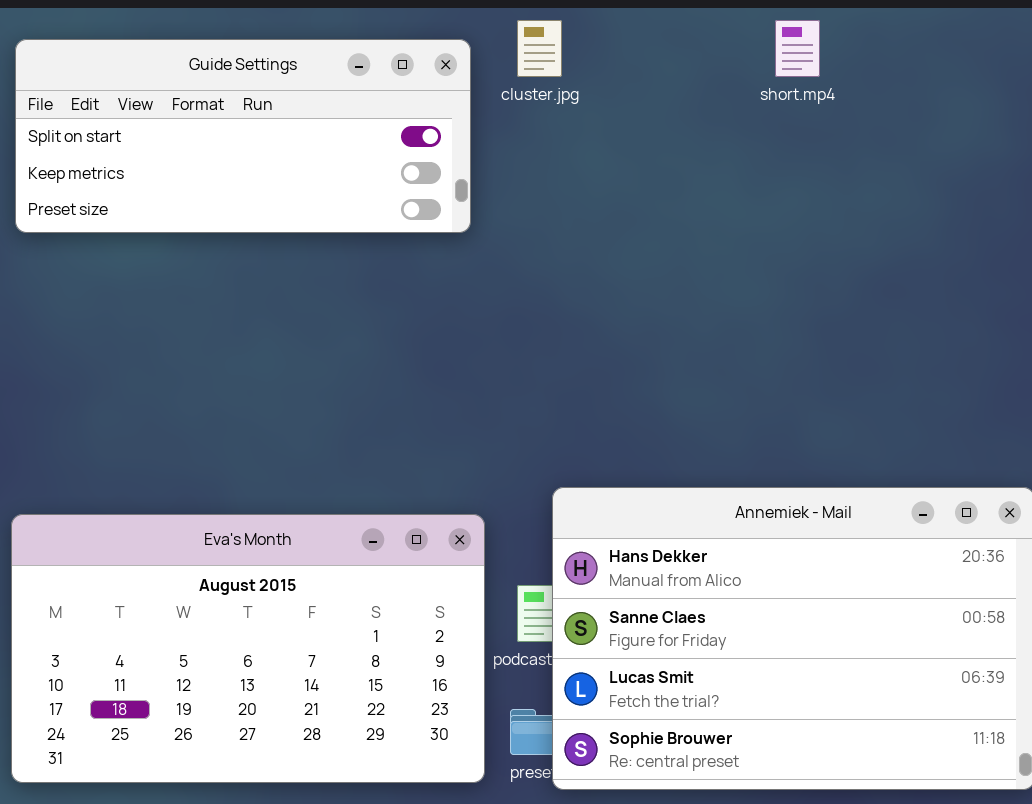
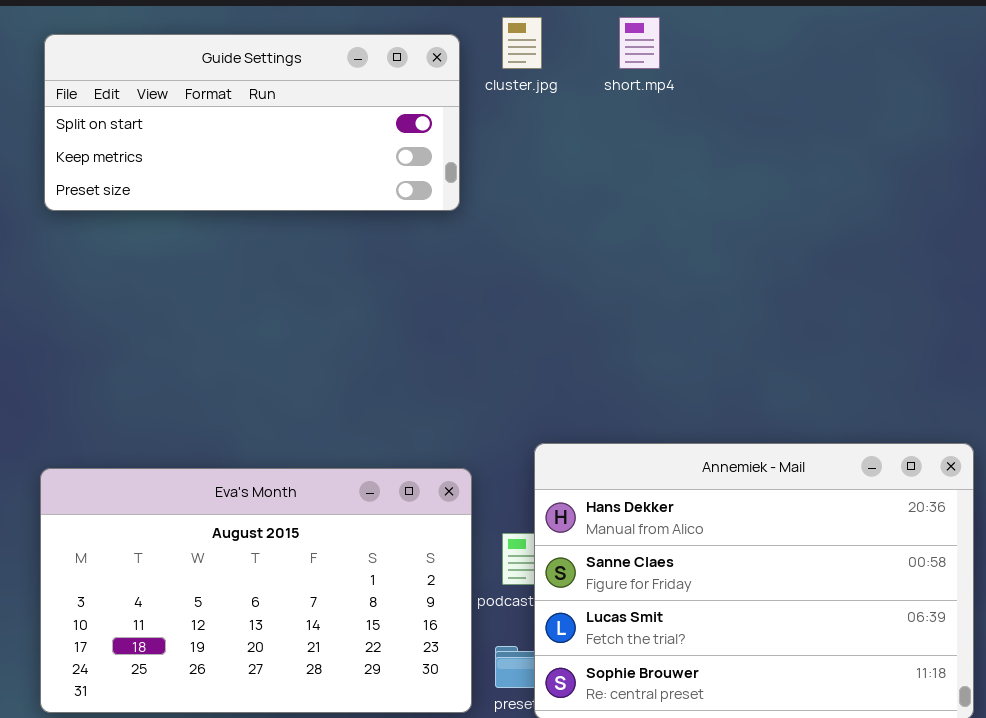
short.mp4: [775,20,820,77] -> [619,17,660,69], moved

